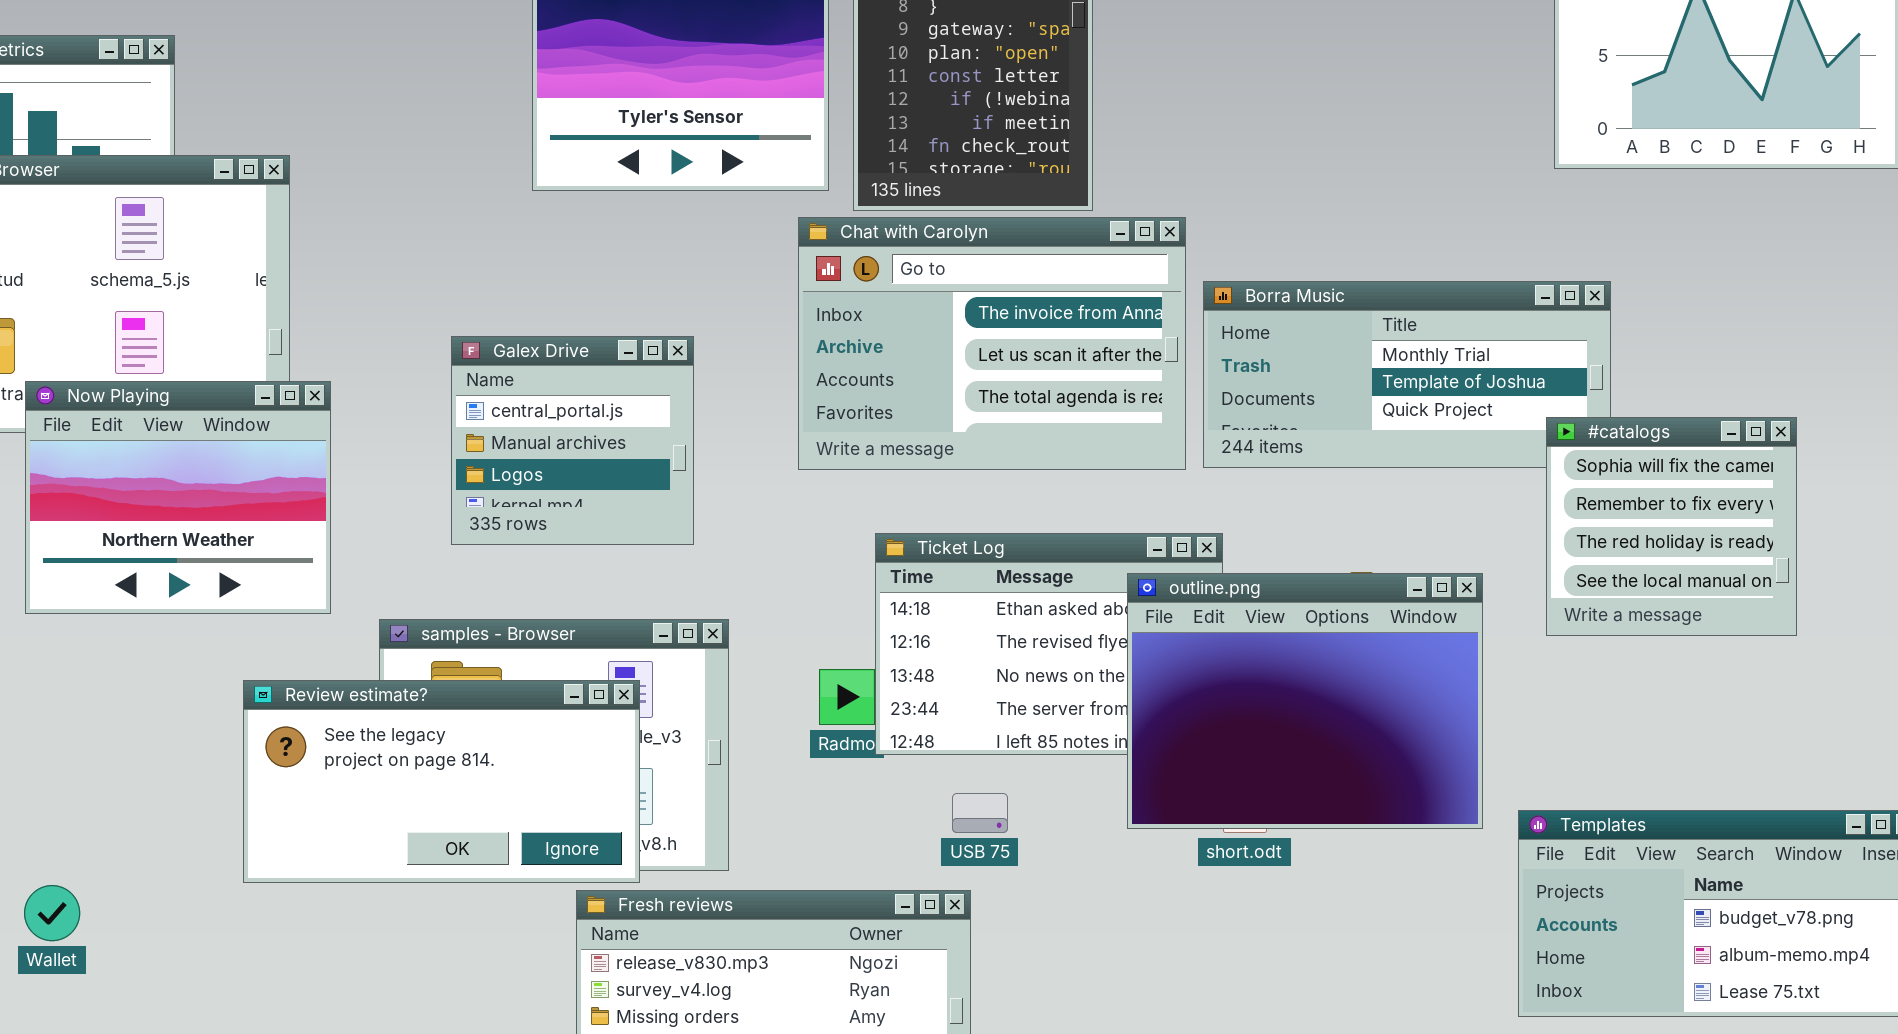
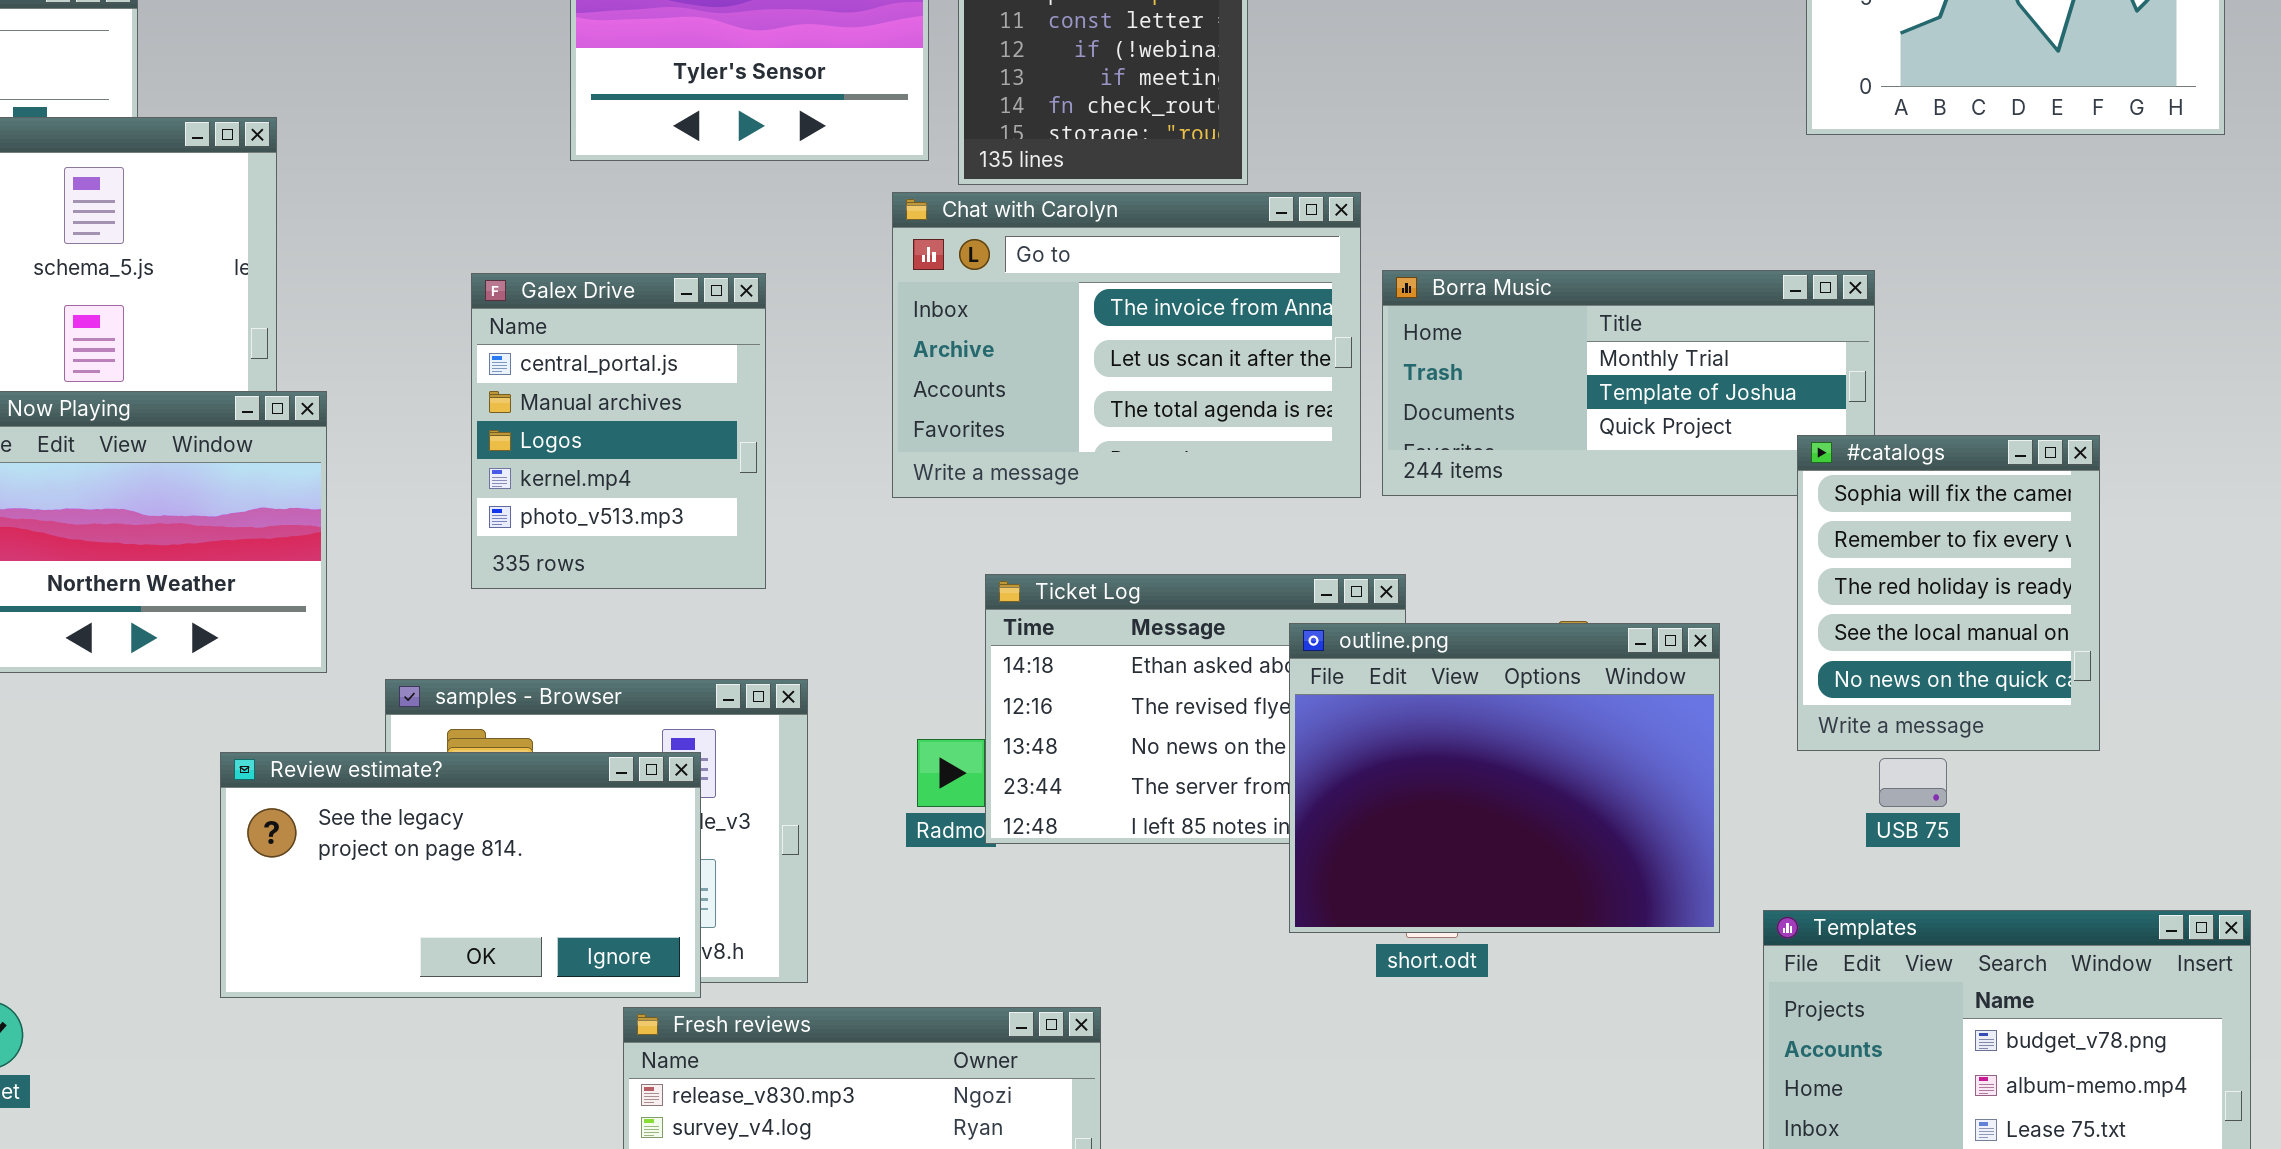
Galex Drive: [451,336,694,545] -> [471,273,766,589], resized
#catalogs: [1546,417,1797,636] -> [1797,435,2100,751], resized
USB 75: [952,793,1008,833] -> [1879,758,1947,807], moved

